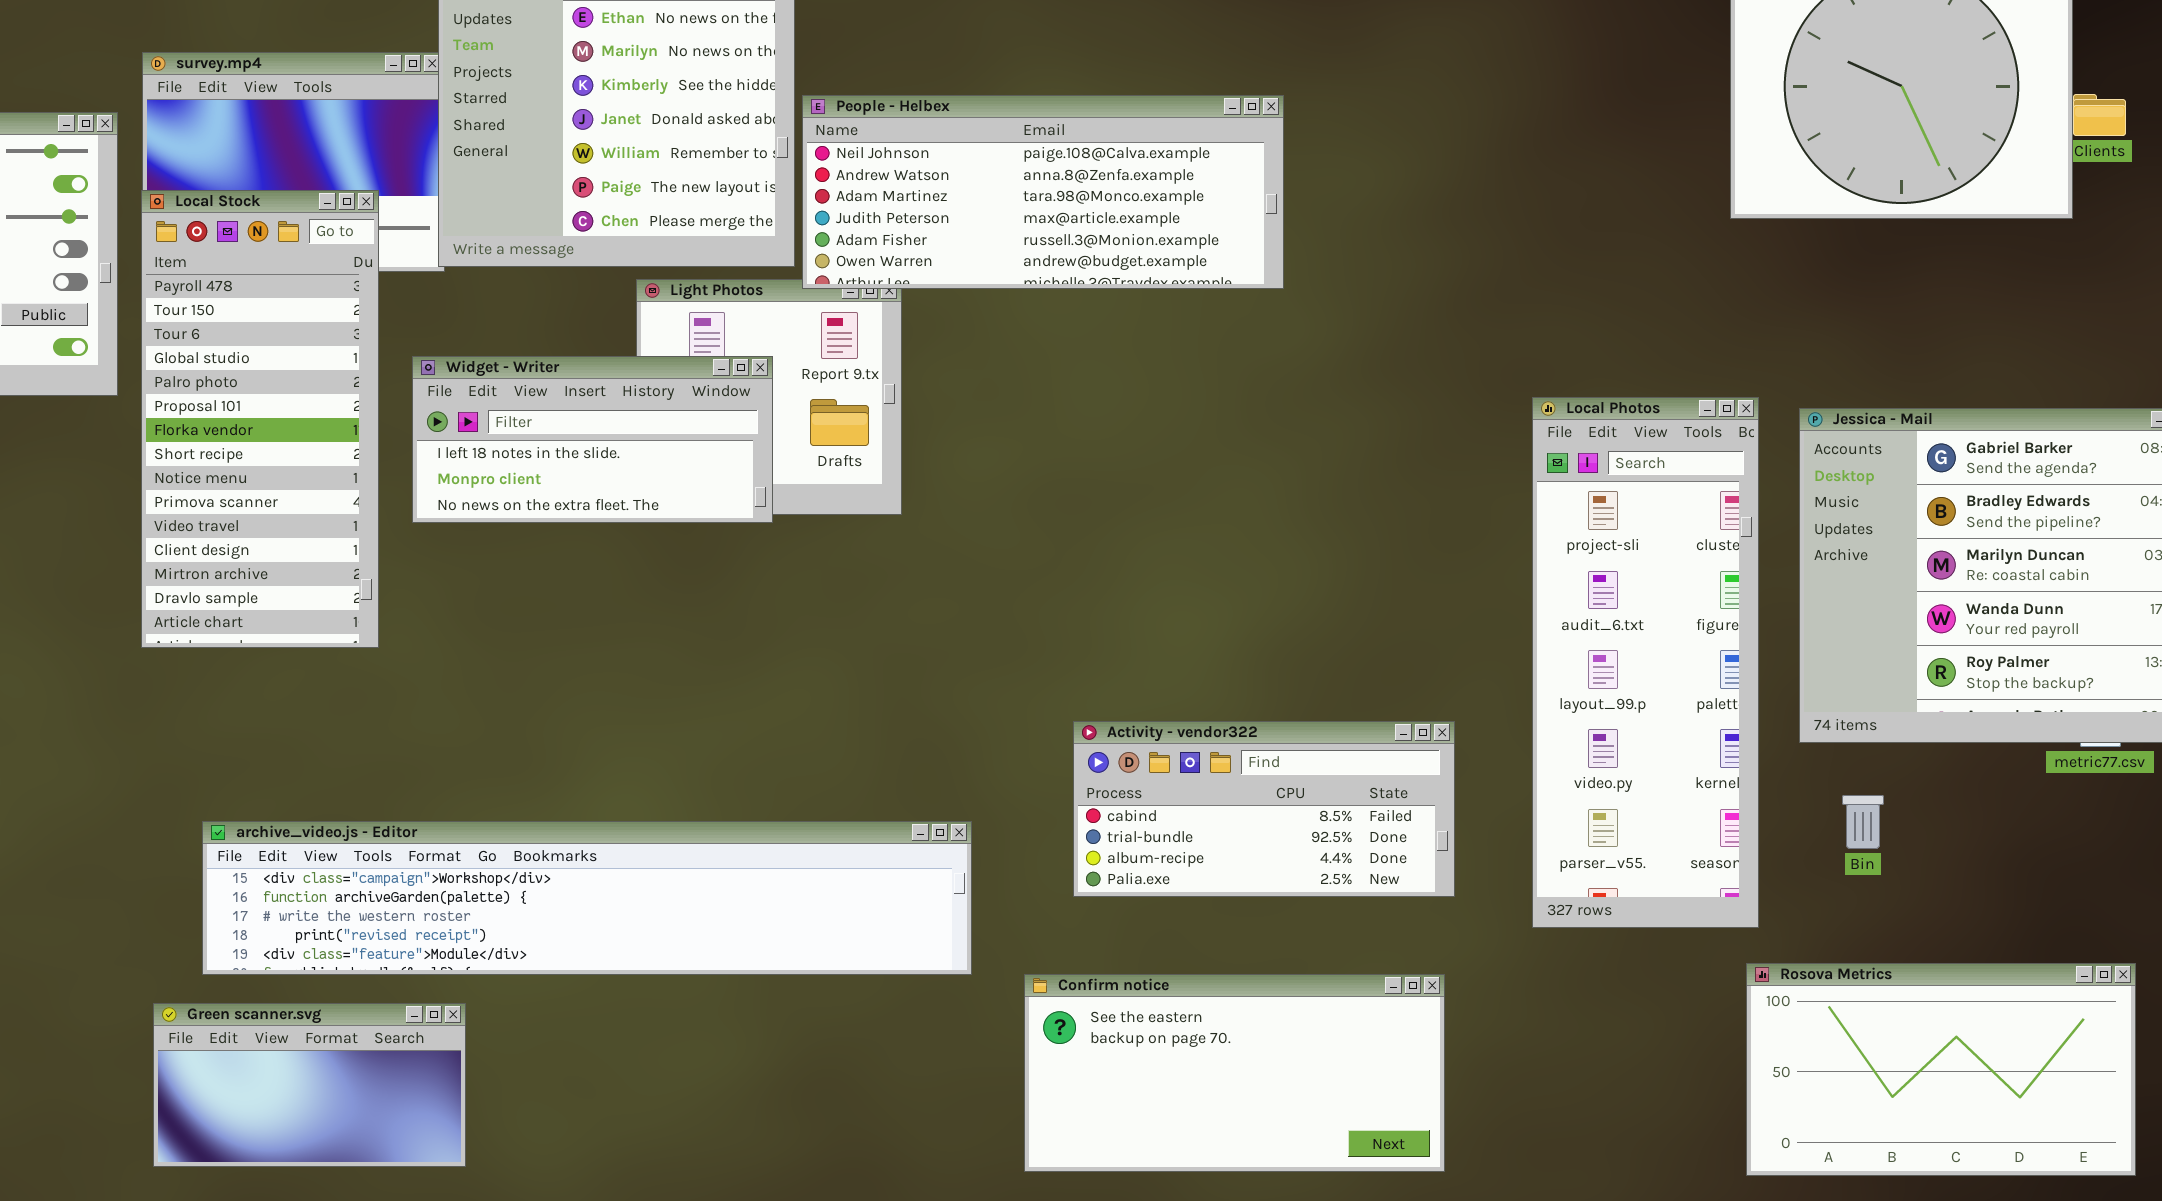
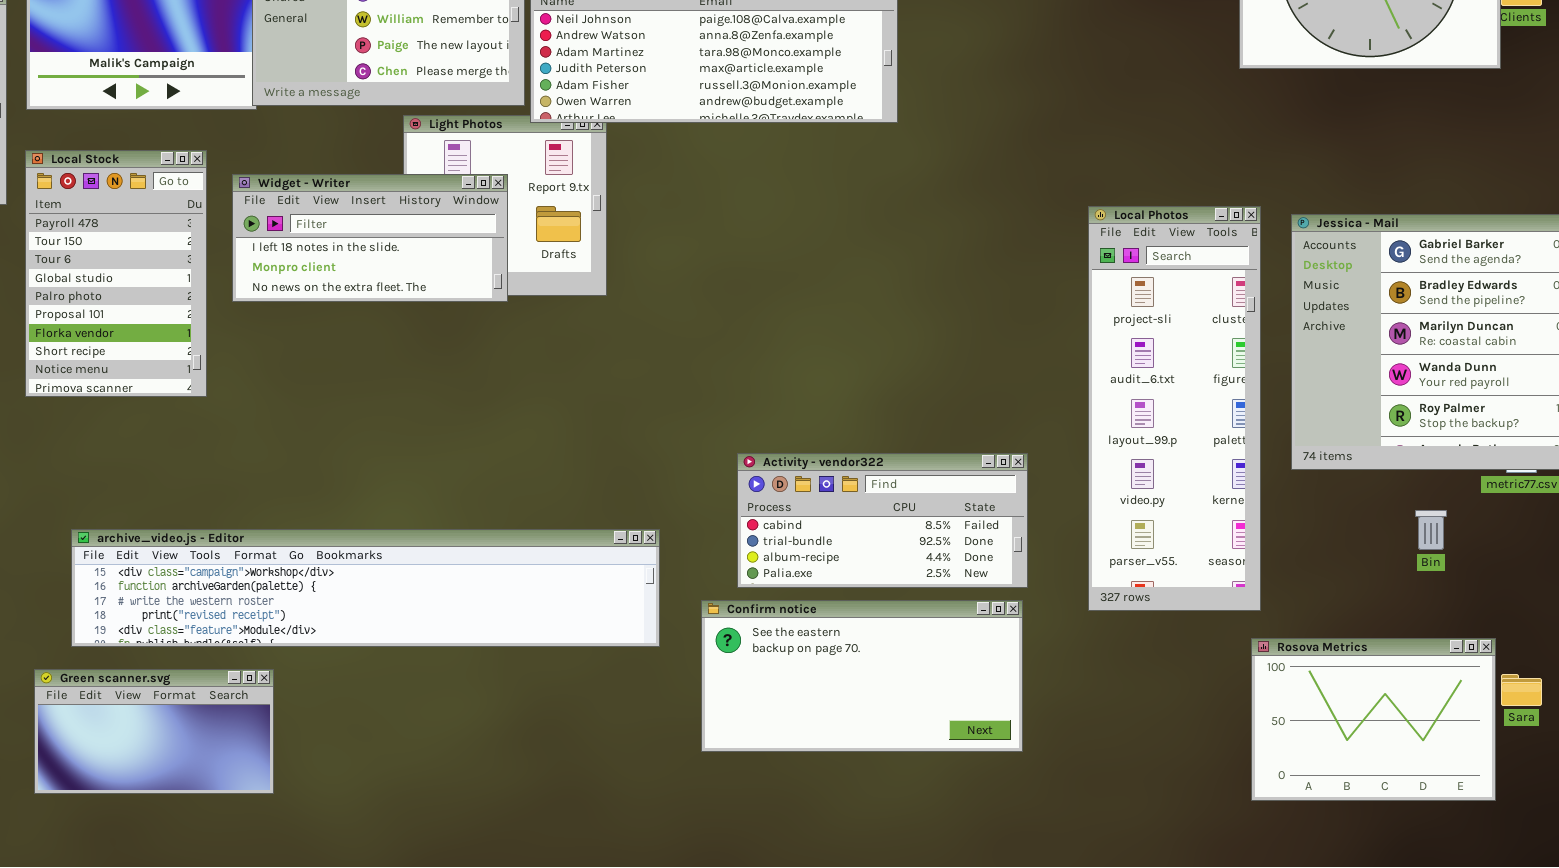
Local Stock: [141,190,379,648] -> [25,150,207,397], resized
Bin: [1842,795,1884,849] -> [1415,510,1447,550], moved
Rosova Metrics: [1746,963,2136,1176] -> [1251,638,1496,801], resized
Confirm notice: [1024,974,1445,1172] -> [701,600,1023,752], moved

